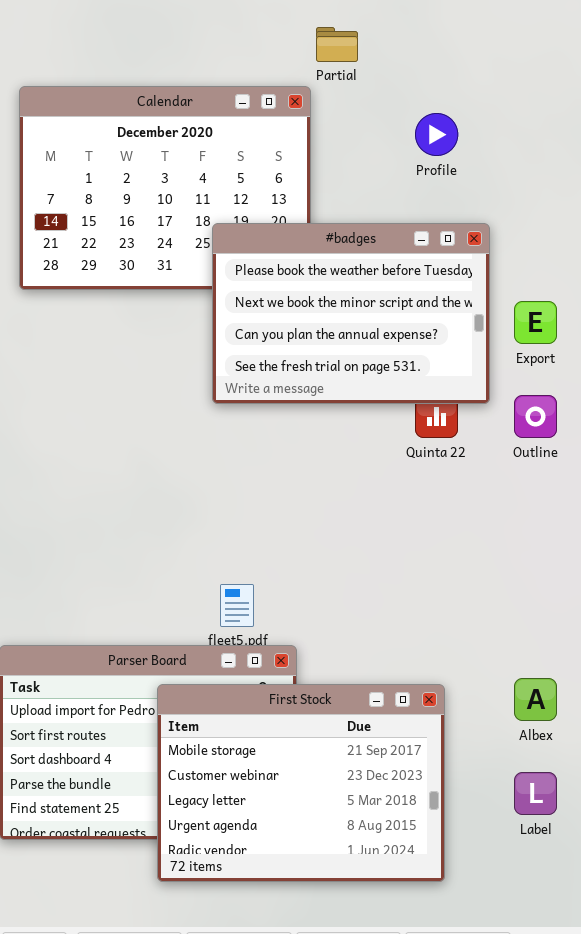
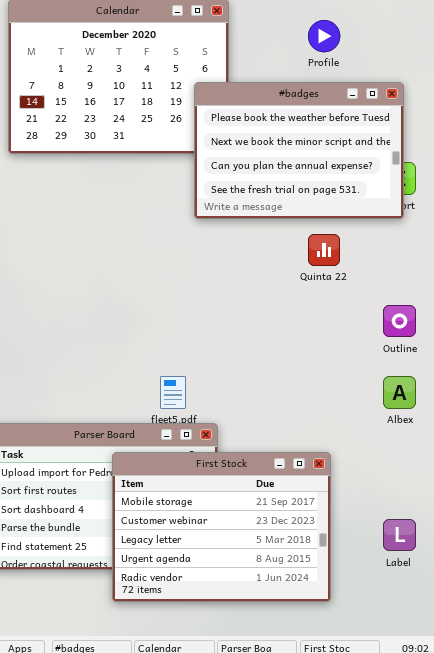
#badges: [212,223,490,404] -> [194,82,404,219], moved
Outline: [514,395,557,438] -> [383,305,416,337], moved
Albex: [514,678,557,721] -> [383,376,416,409], moved

